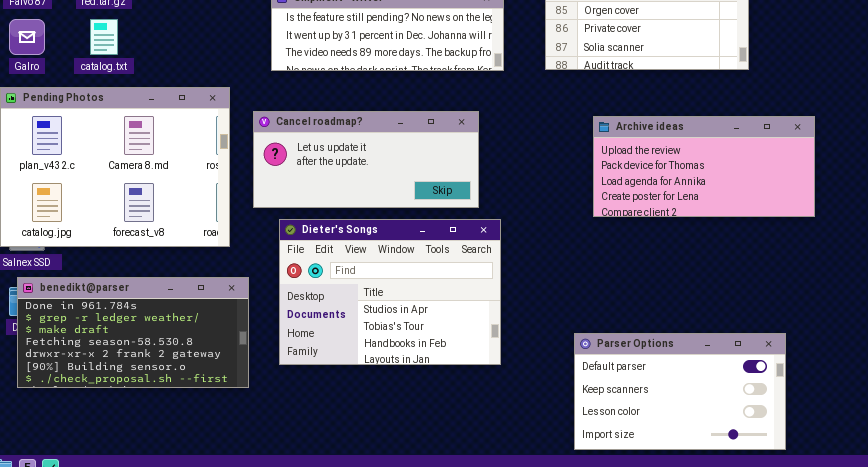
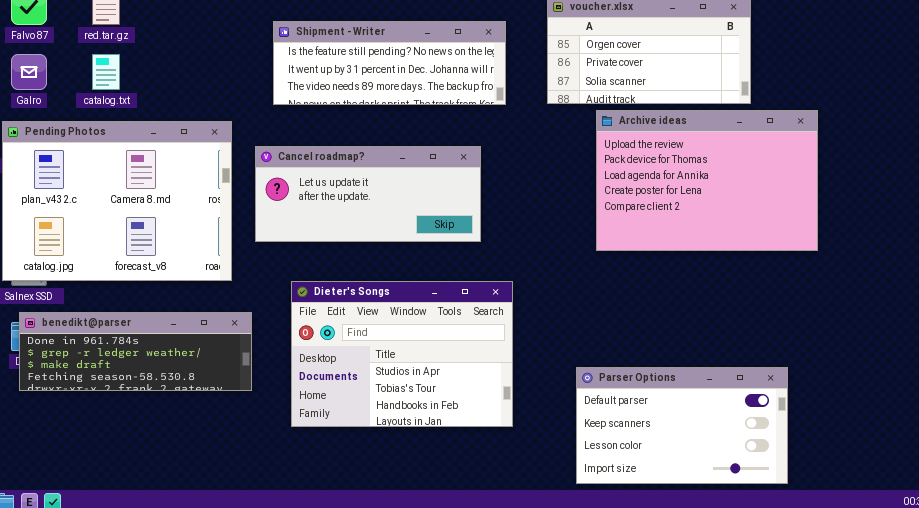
Archive ideas: [593,116,815,217] -> [596,110,818,251], resized
Dieter's Songs: [279,219,501,365] -> [291,281,513,427], moved
benedikt@parser: [17,277,249,388] -> [19,312,252,391], resized

